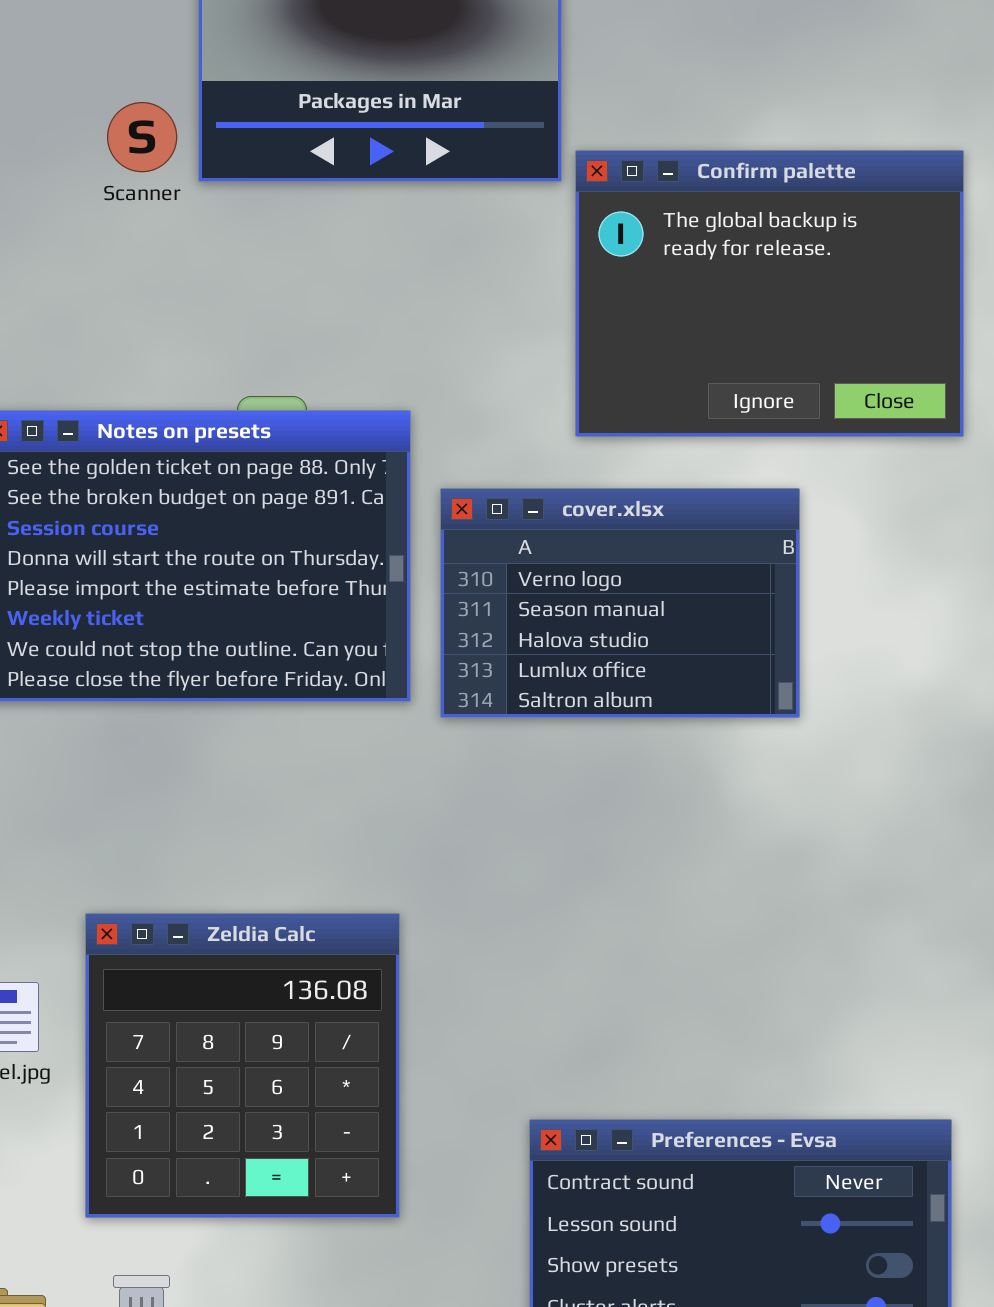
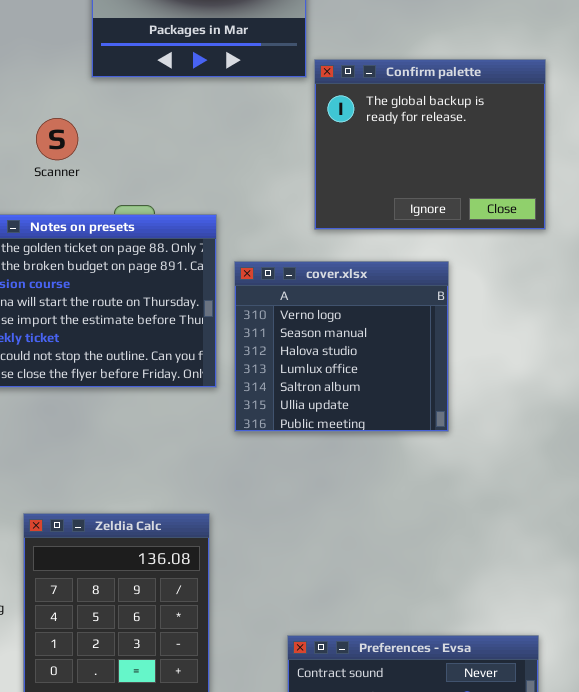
Scanner: [107,102,177,172] -> [36,118,78,160], moved
cover.xlsx: [440,488,800,718] -> [234,261,449,432], resized

